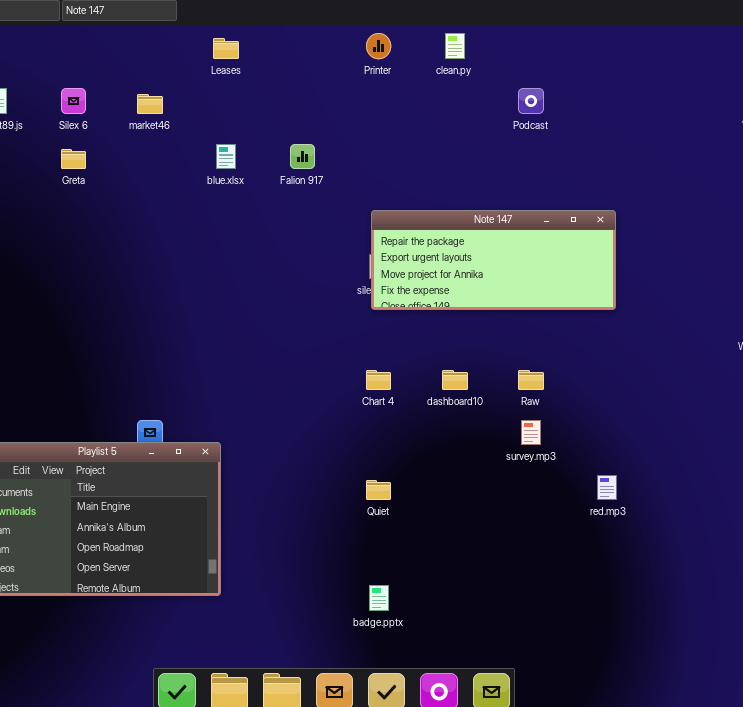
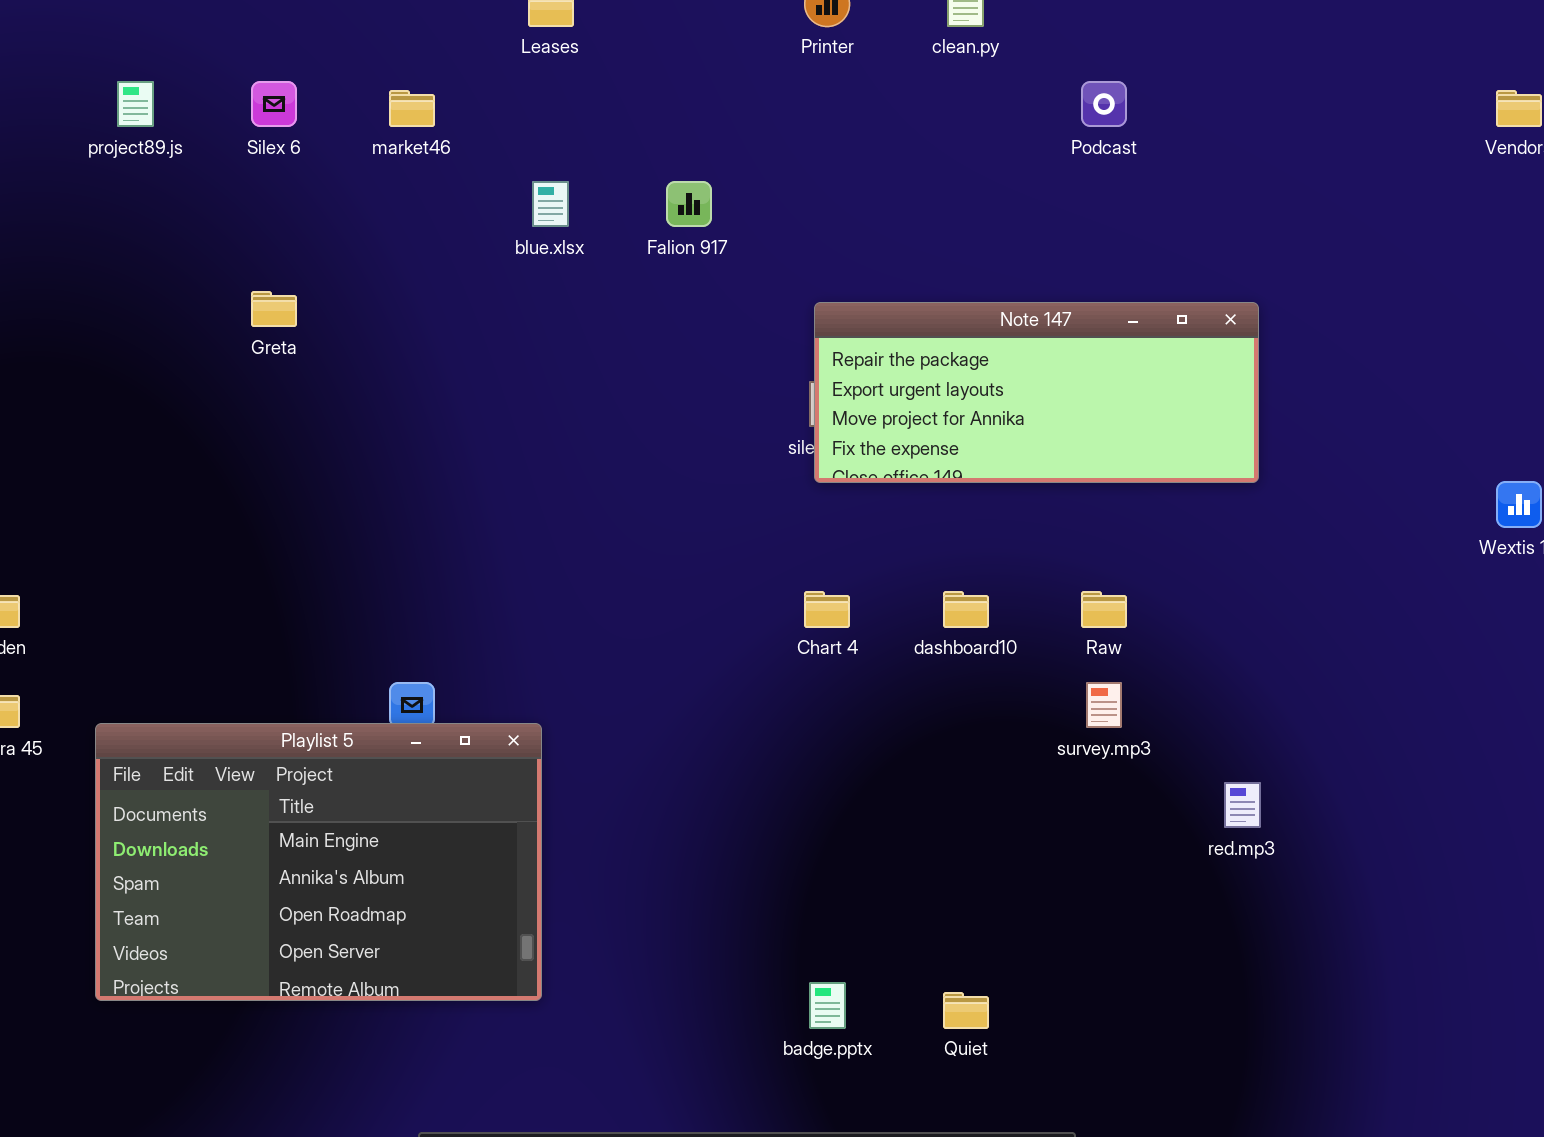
Greta: [61,149,86,169] -> [251,291,297,327], moved
Quiet: [366,480,391,500] -> [943,992,989,1029], moved

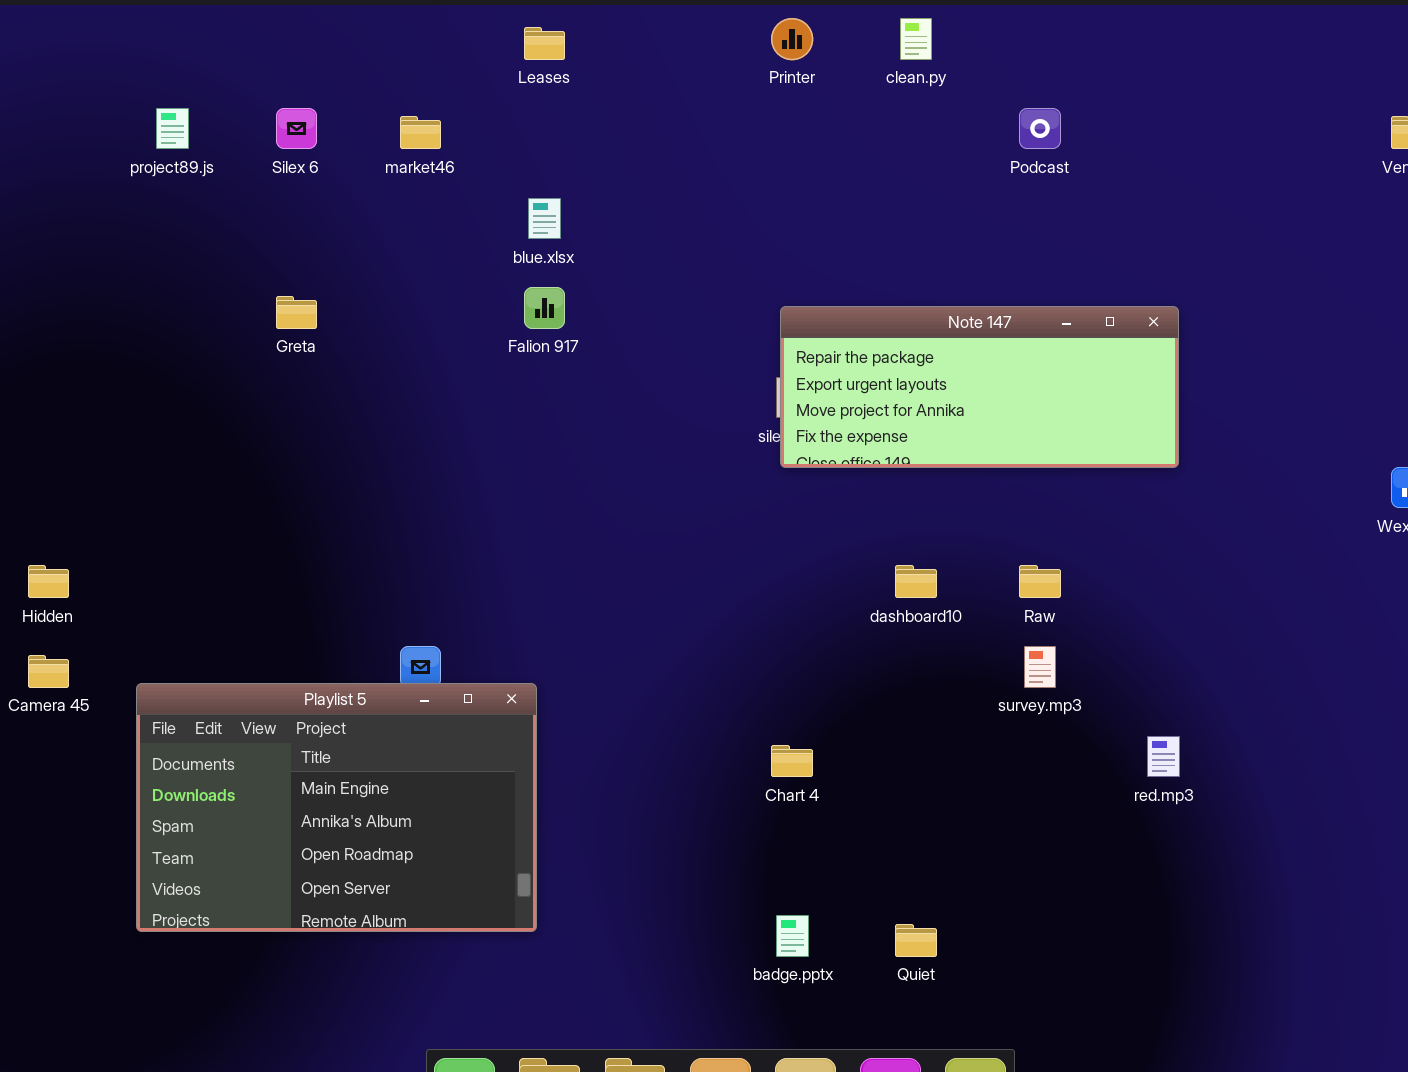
Falion 917: [666,181,712,227] -> [524,287,565,329], moved
Chart 4: [804,591,850,628] -> [771,745,813,777], moved

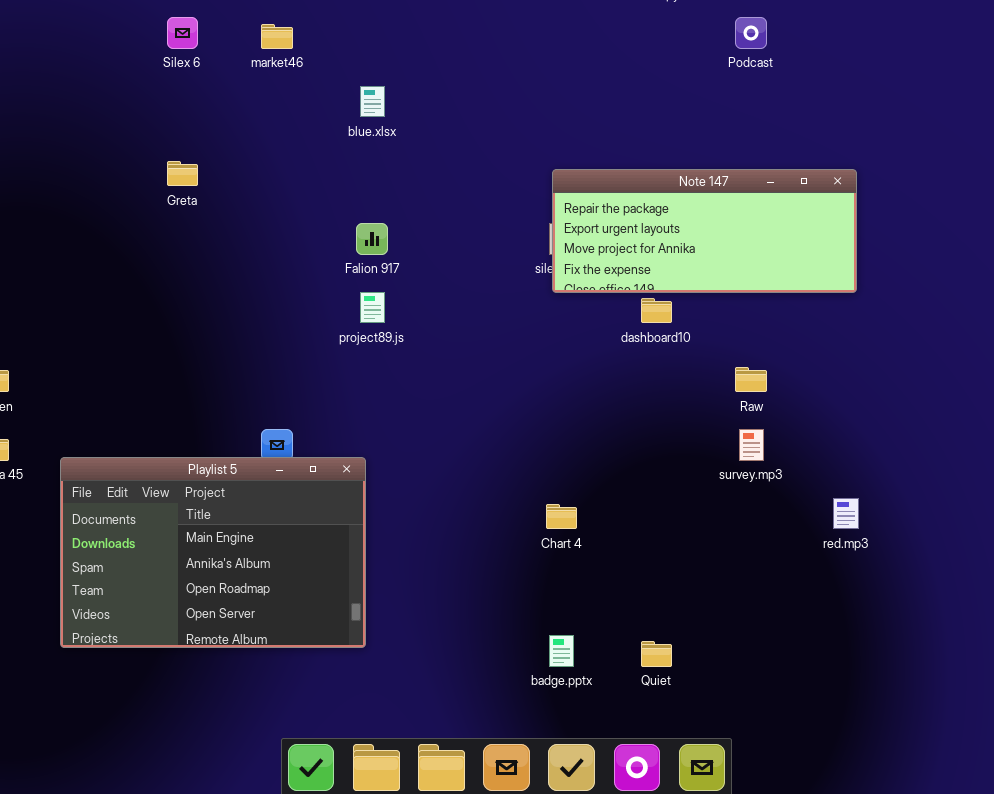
project89.js: [156,108,189,149] -> [360,292,385,323], moved
Falion 917: [524,287,565,329] -> [356,223,388,255], moved
dashboard10: [895,565,937,598] -> [641,298,672,323], moved

